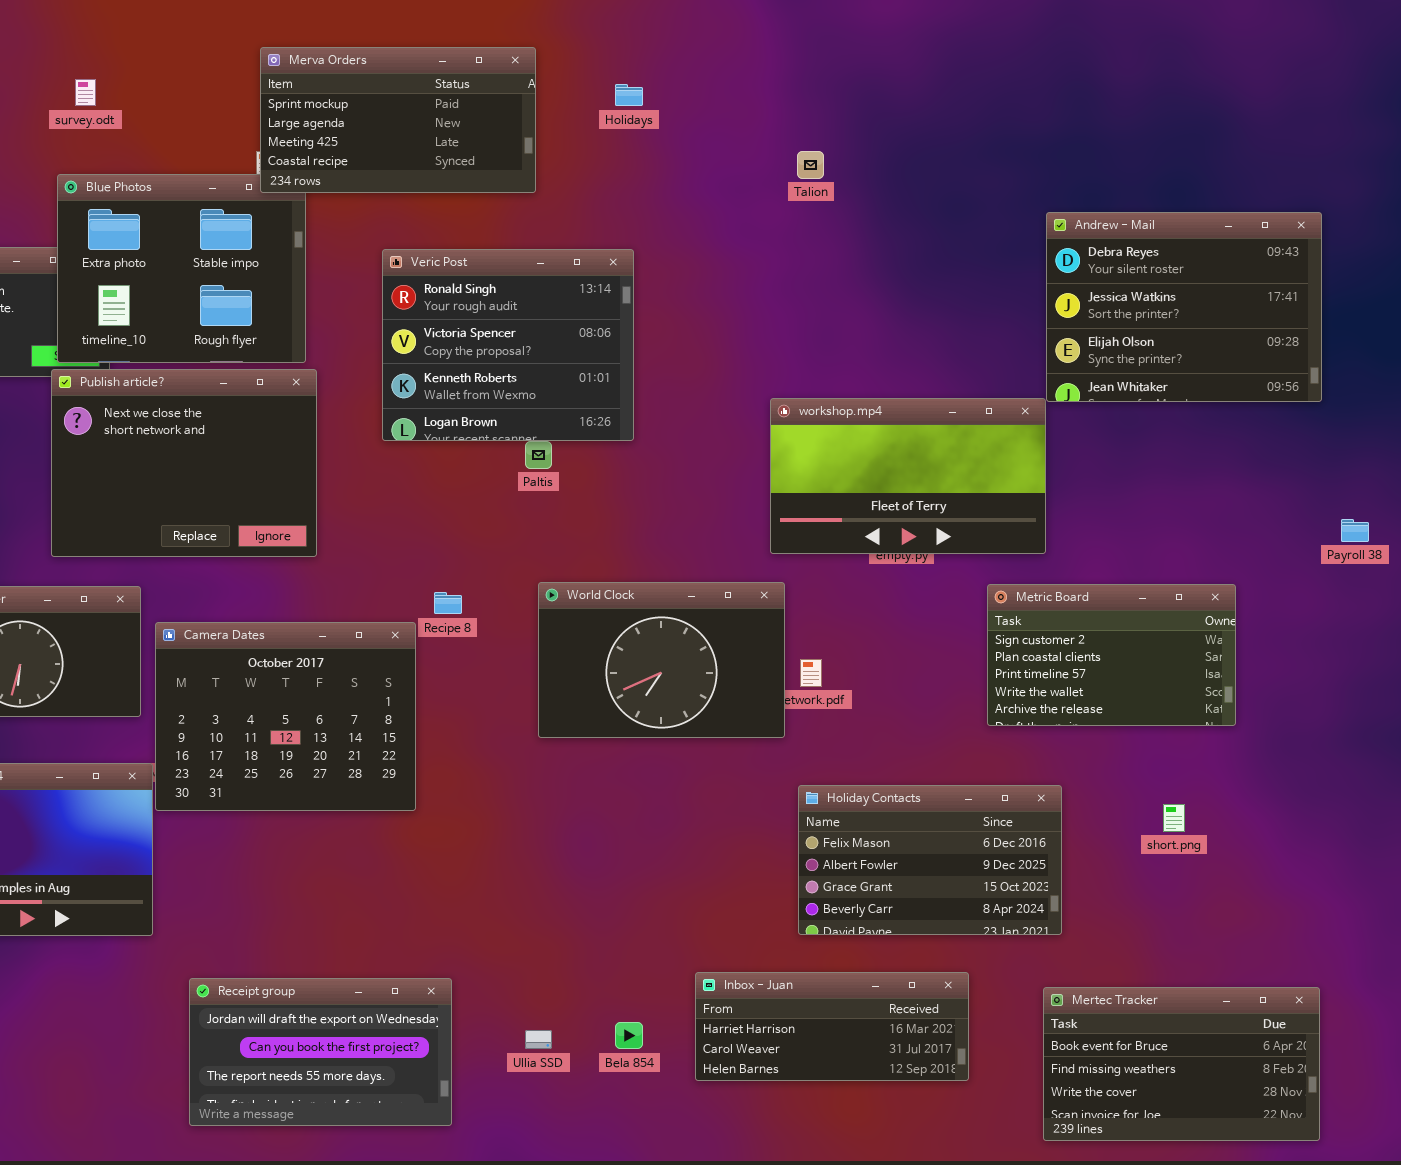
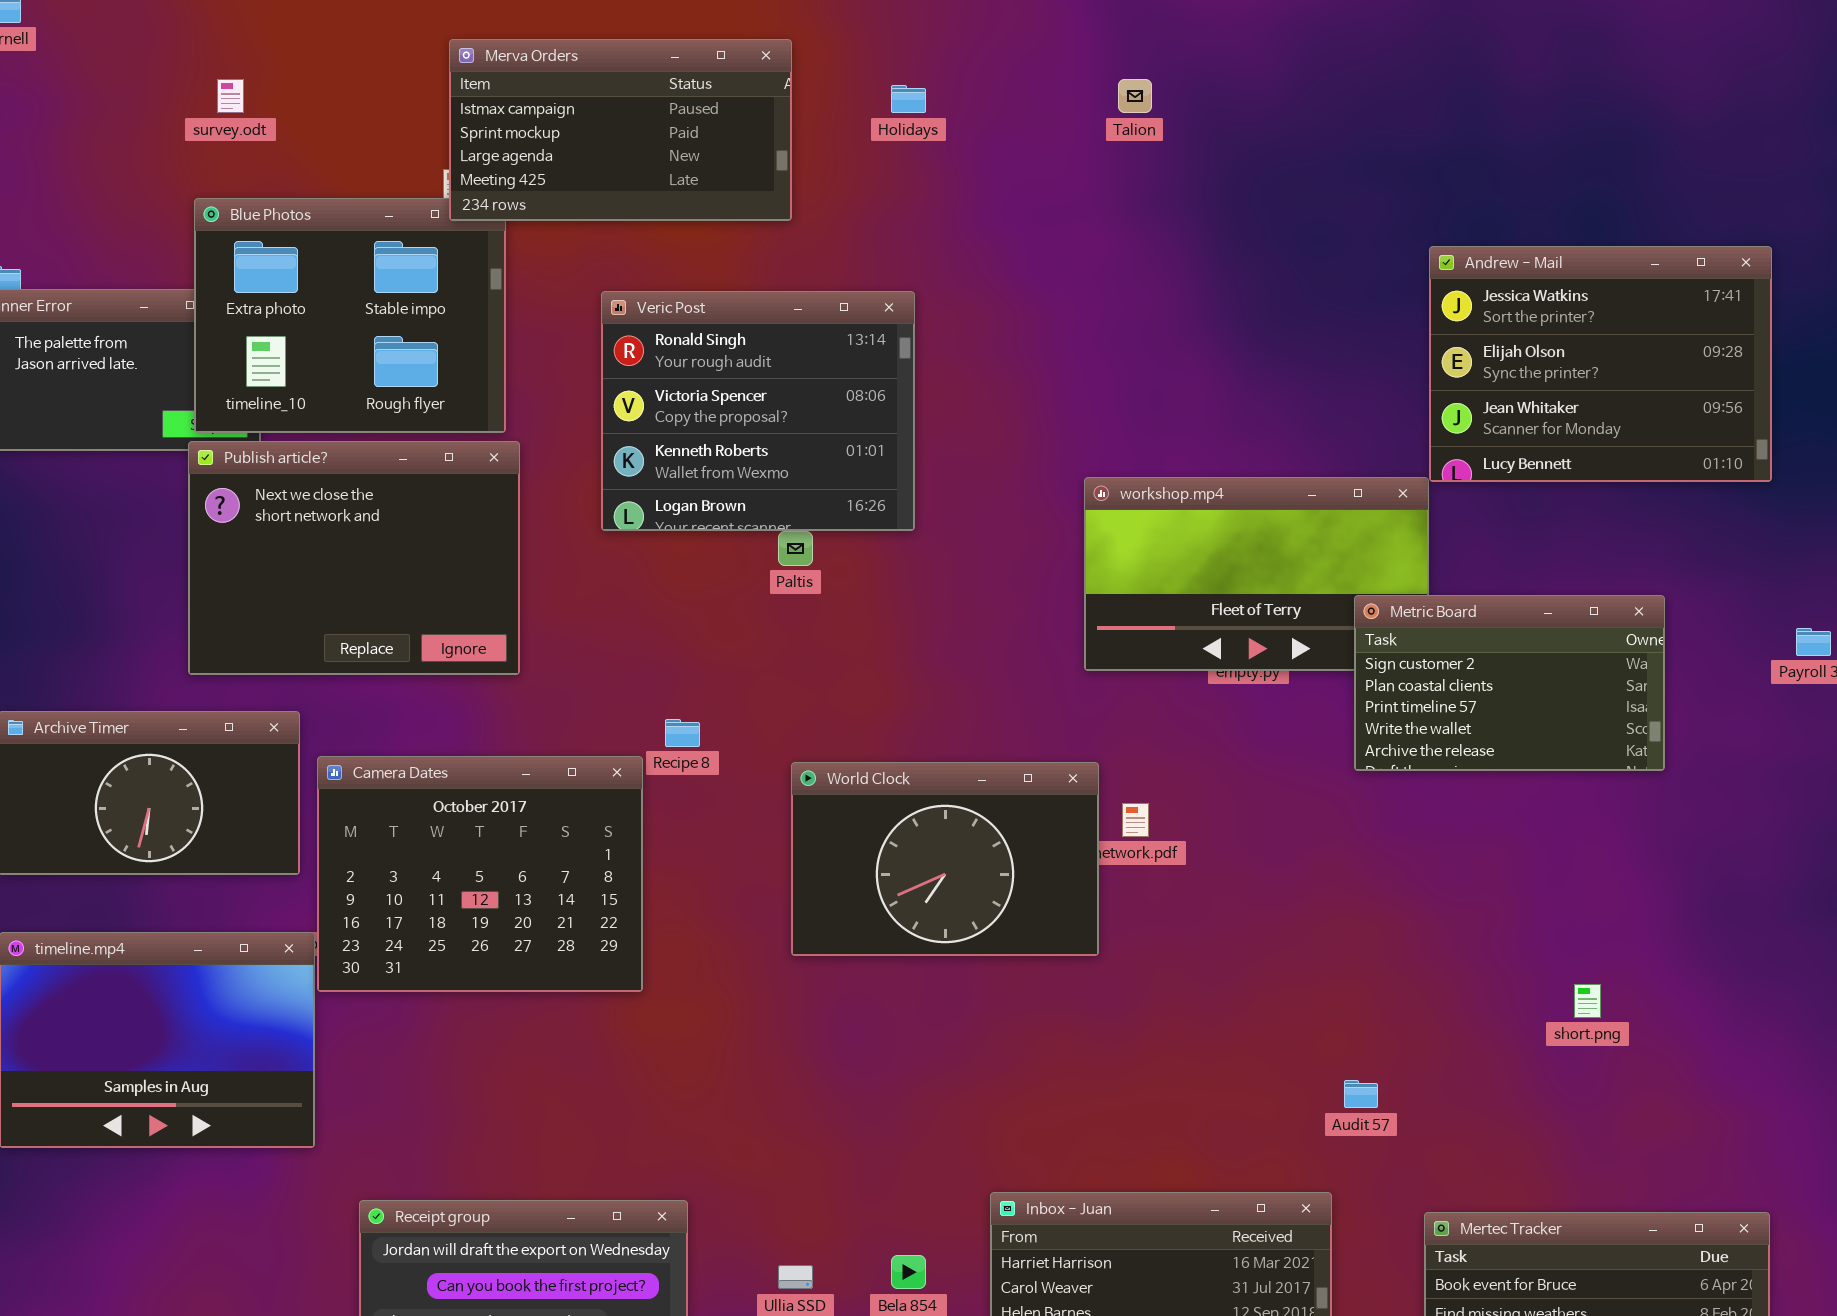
Merva Orders: [260,47,536,193] -> [449,39,792,221], scrolled up 1 row
Talion: [797,151,824,179] -> [1118,79,1152,113], moved
Andrew - Mail: [1046,212,1322,402] -> [1429,246,1772,482], scrolled down 1 row
World Clock: [538,582,785,738] -> [791,762,1099,956], moved
Metric Board: [987,584,1236,726] -> [1354,595,1665,771], moved
Holiday Contacts: [798,785,1062,935] -> none, closed

